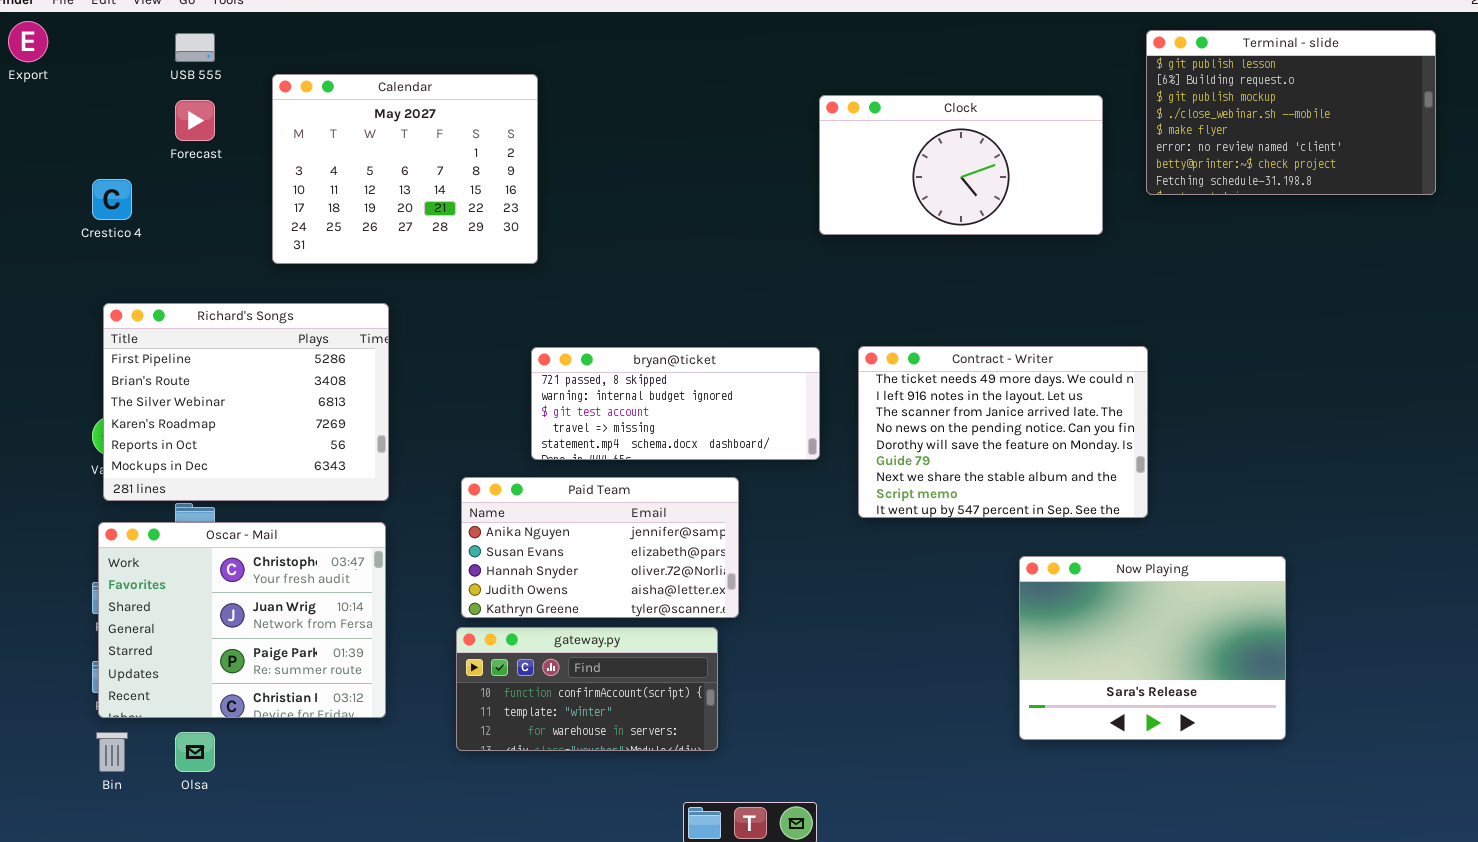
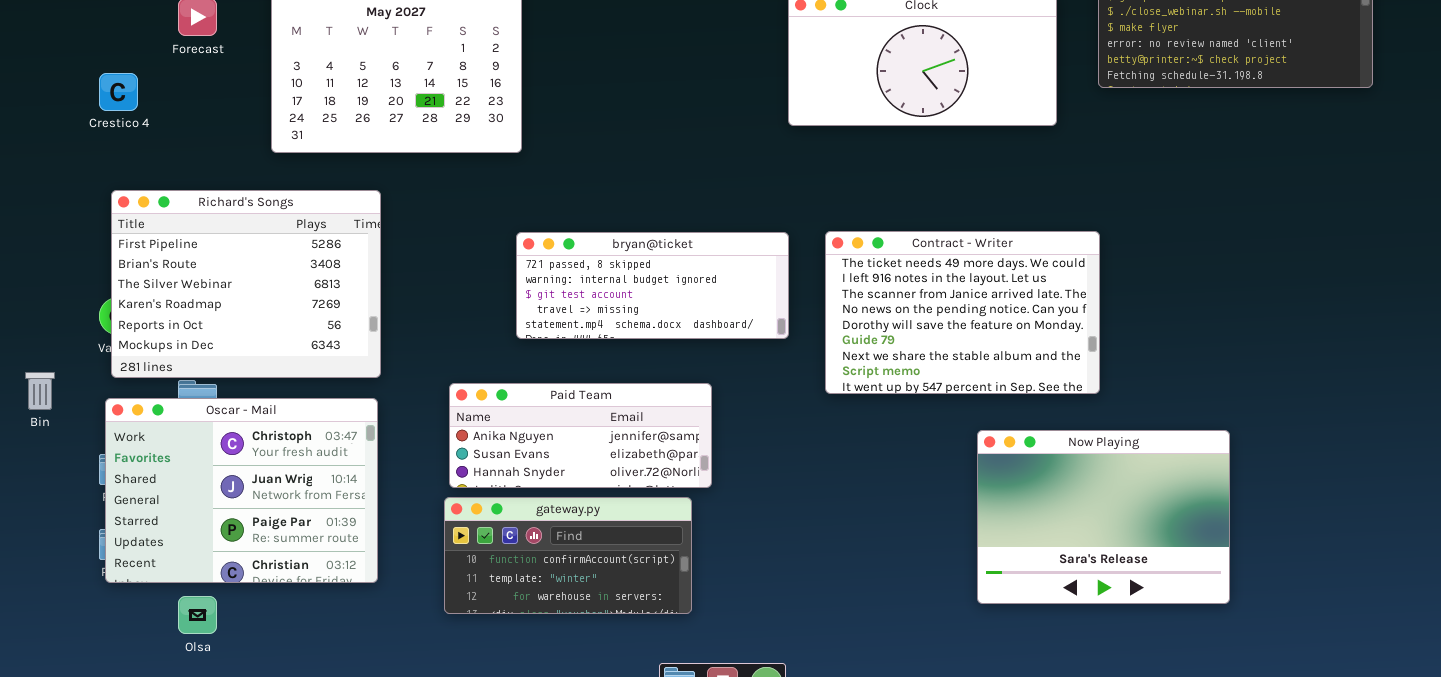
Paid Team: [461,477,739,618] -> [449,383,712,488], resized
Bin: [96,732,128,772] -> [25,372,55,410], moved

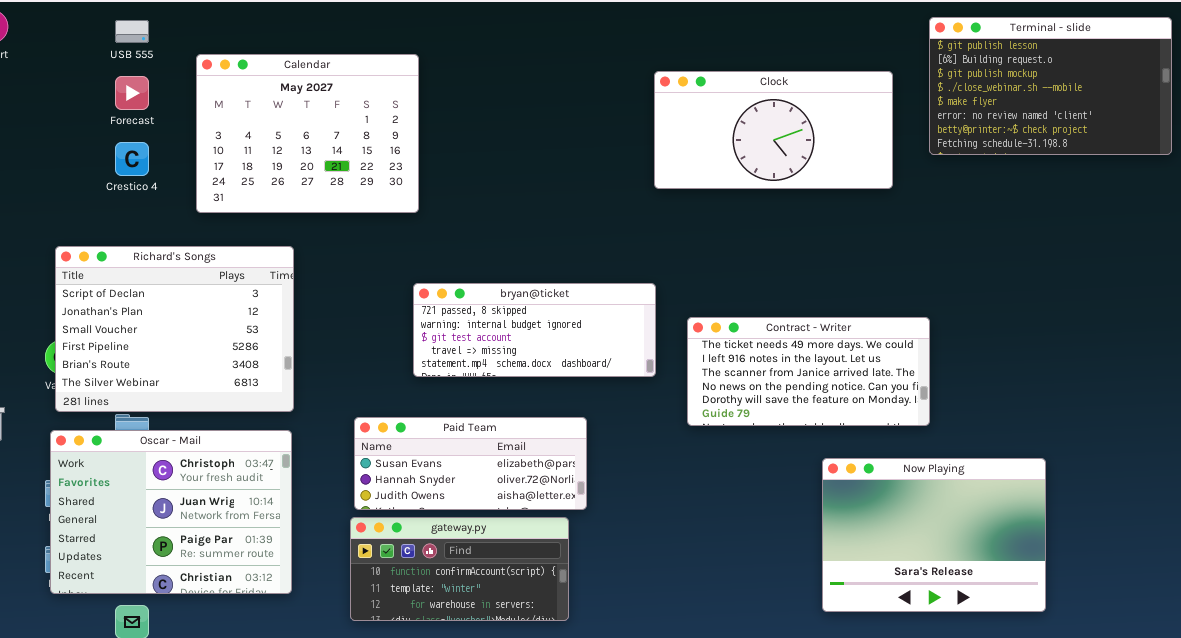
Crestico 4: [99,73,138,111] -> [115,142,149,176], moved
Richard's Songs: [111,190,381,378] -> [55,246,294,412], scrolled up 3 rows
Contract - Writer: [825,231,1100,394] -> [687,317,930,426], resized
Paid Team: [449,383,712,488] -> [354,417,587,510], scrolled down 1 row

